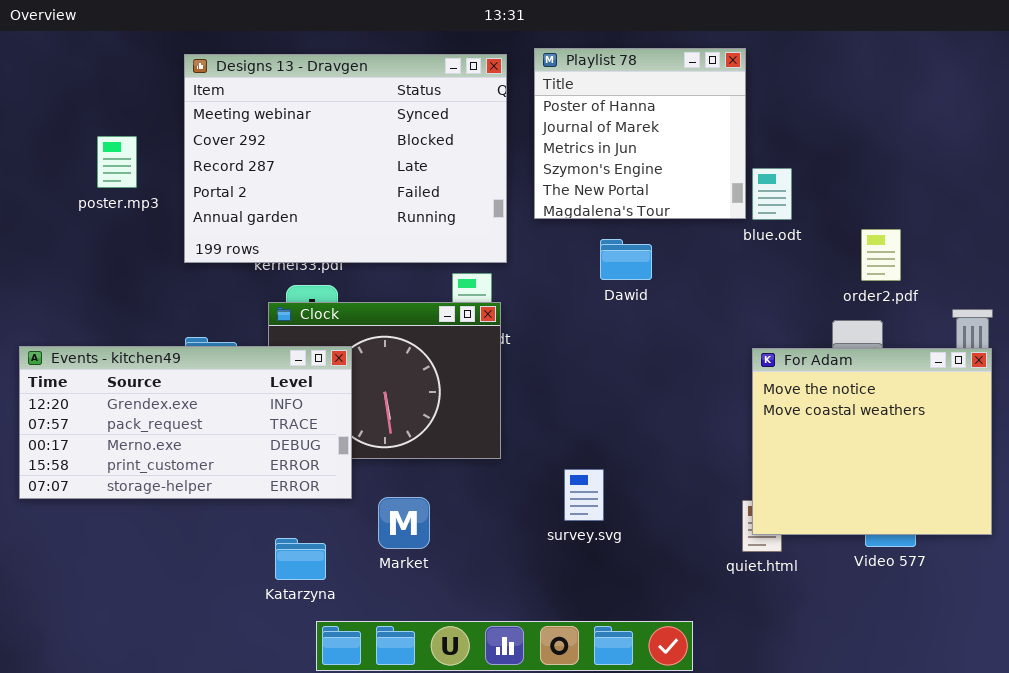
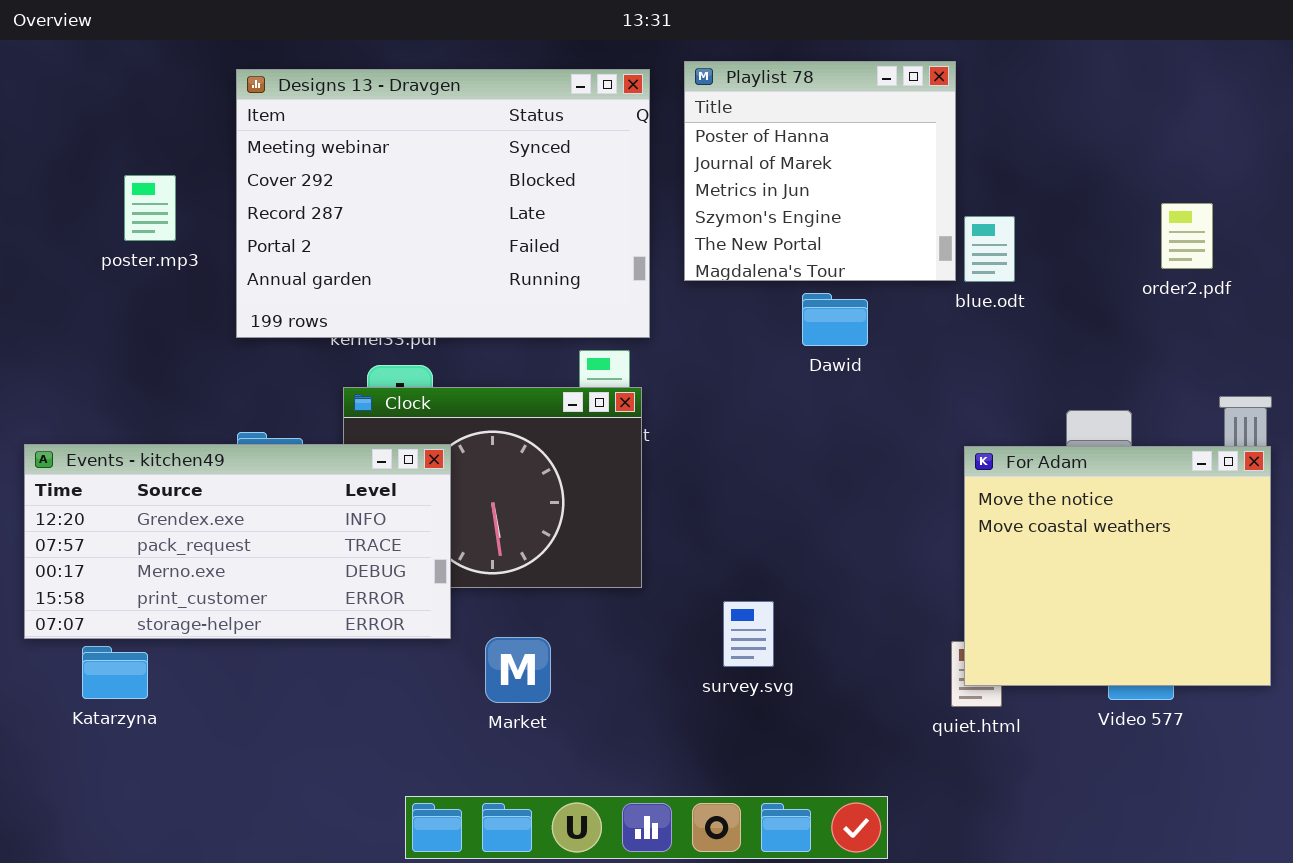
order2.pdf: [861,229,901,281] -> [1161,203,1213,269], moved
Dawid: [600,239,652,280] -> [802,293,868,346], moved
Katarzyna: [275,538,326,580] -> [82,646,148,699], moved

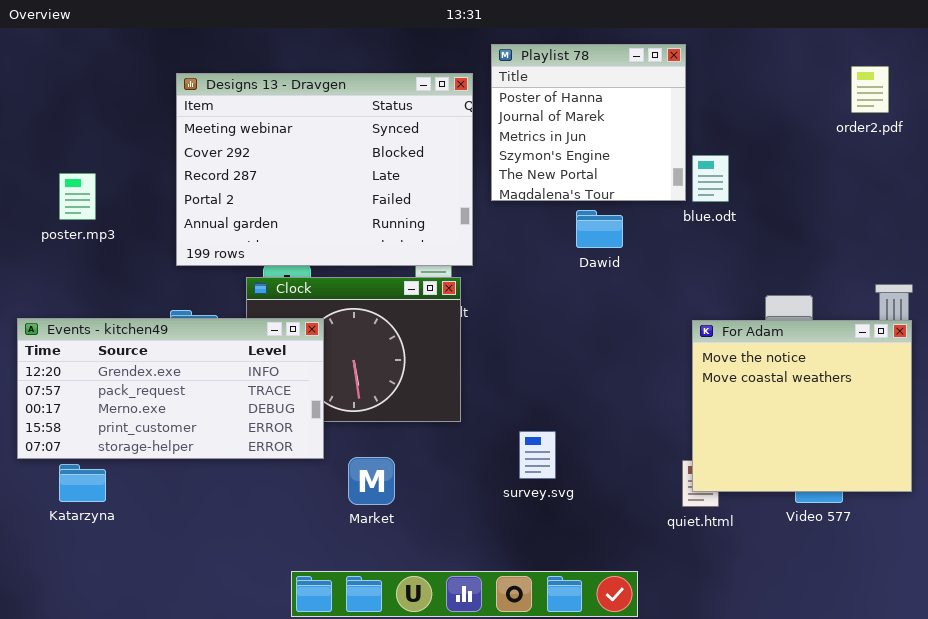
Designs 13 - Dravgen: [236,69,650,338] -> [176,73,473,266], moved
poster.mp3: [124,175,176,241] -> [59,173,96,220], moved
order2.pdf: [1161,203,1213,269] -> [851,66,889,113], moved

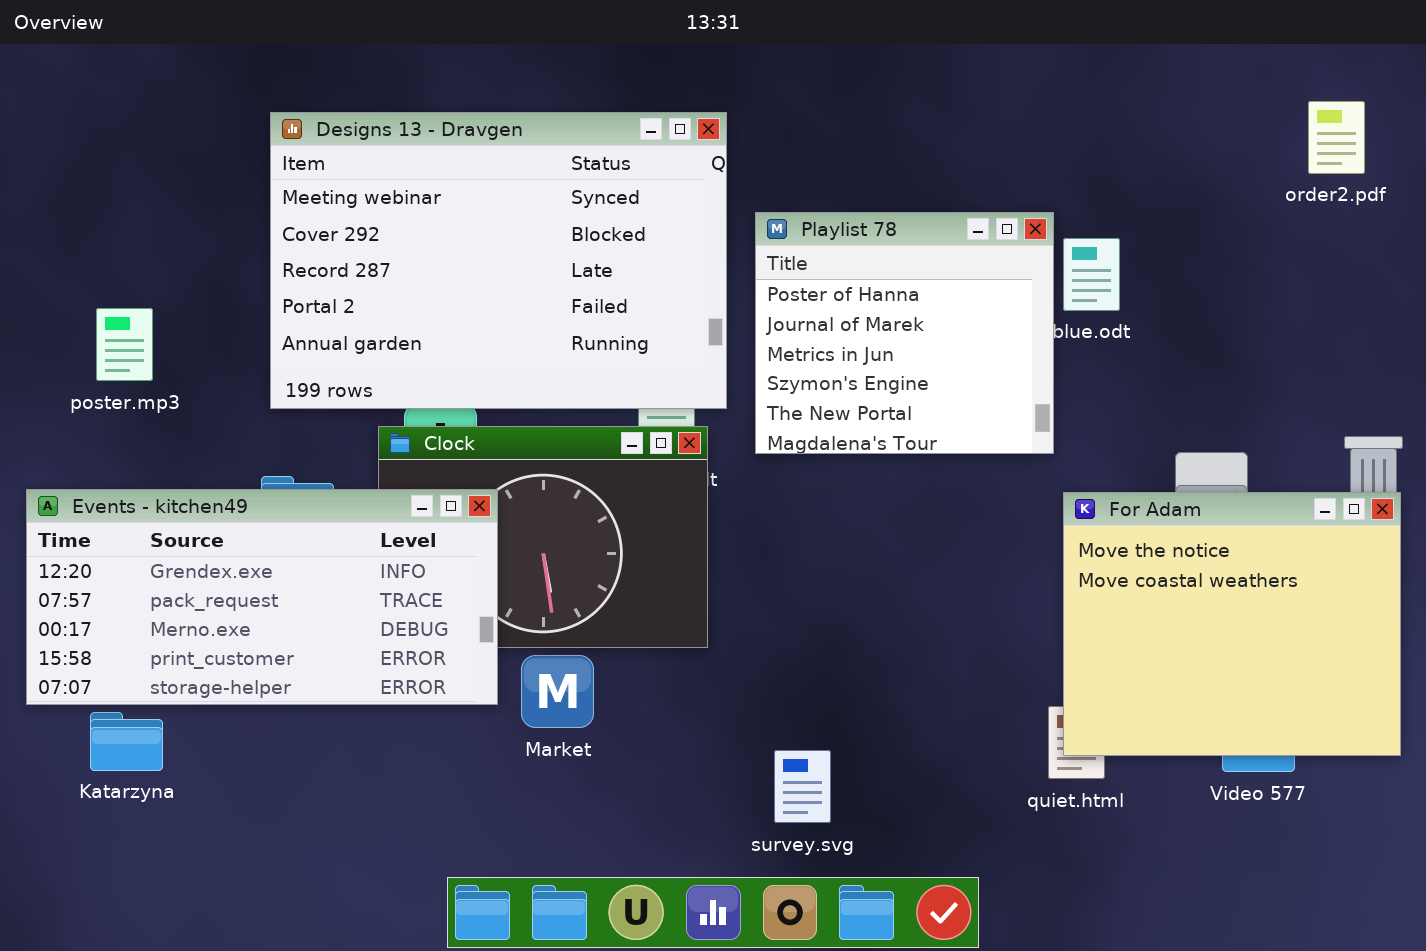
Playlist 78: [491,44,686,201] -> [755,212,1054,454], moved
poster.mp3: [59,173,96,220] -> [96,308,153,381], moved
survey.svg: [519,431,556,479] -> [774,750,831,823], moved
Market: [348,457,395,505] -> [521,655,594,728], moved

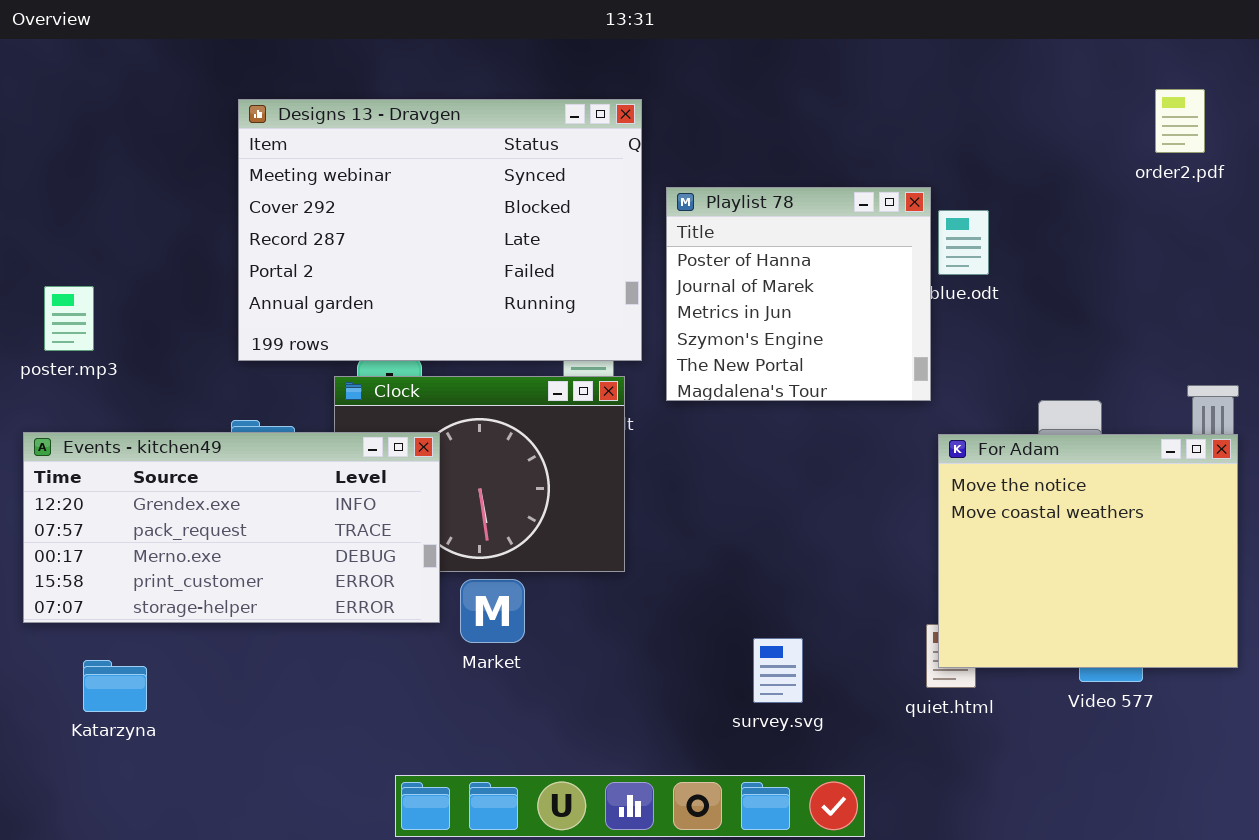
poster.mp3: [96,308,153,381] -> [44,286,94,351], moved
Katarzyna: [90,712,163,771] -> [83,660,147,712], moved
survey.svg: [774,750,831,823] -> [753,638,803,703], moved

